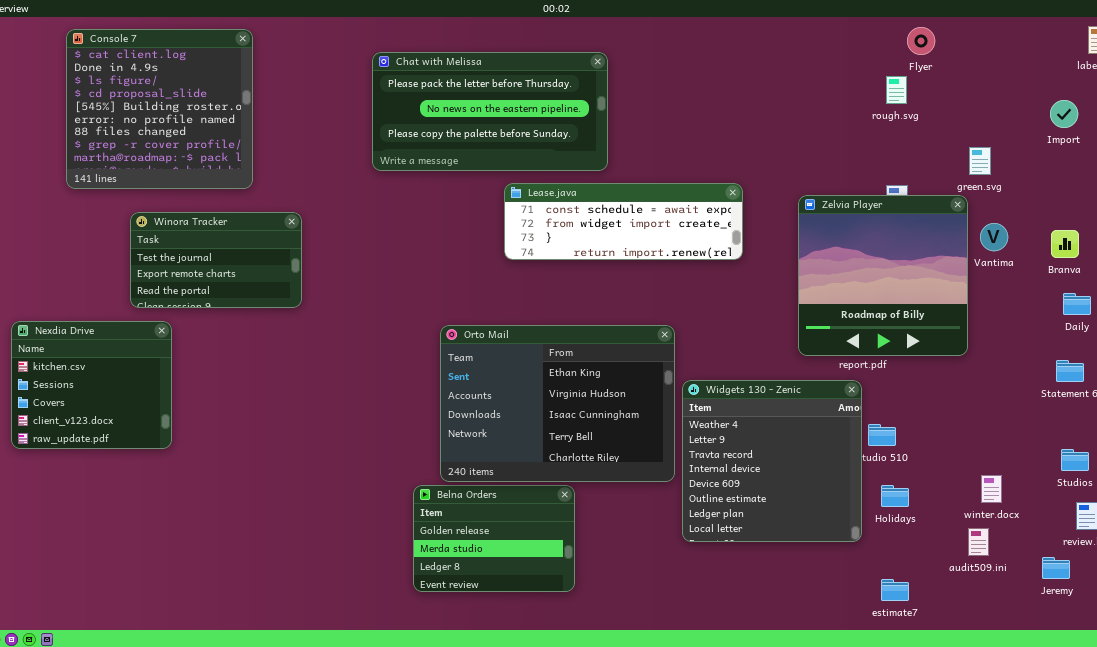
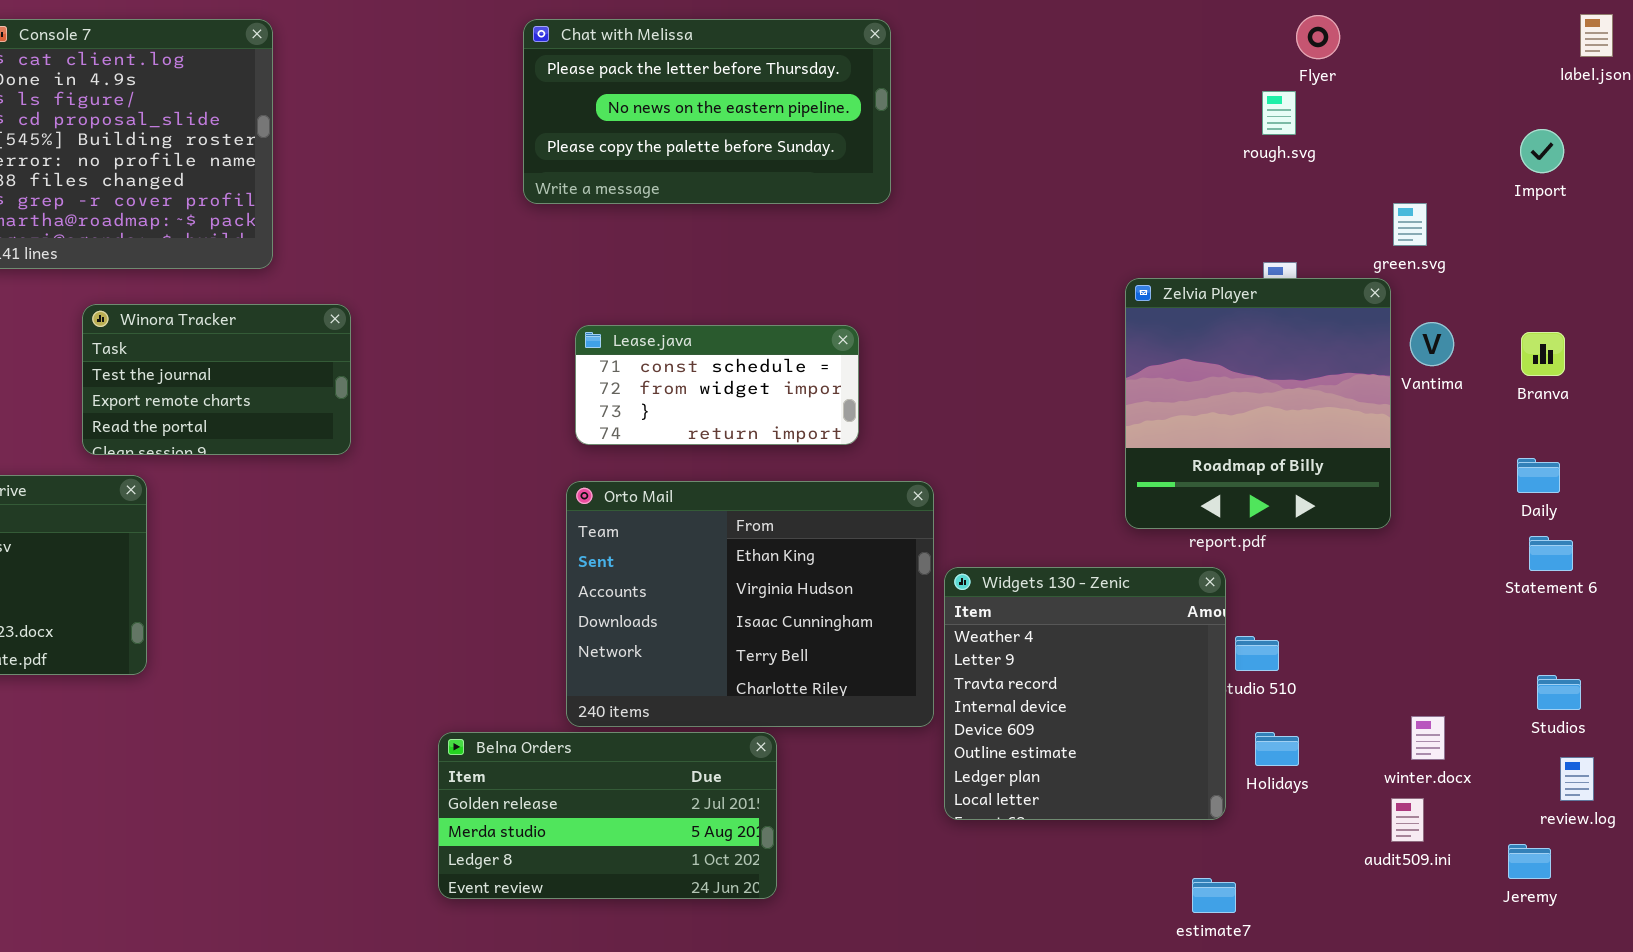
Chat with Melissa: [372,52,608,171] -> [523,19,891,204], moved
Lease.java: [504,183,743,260] -> [575,325,859,445], moved, resized
Daily: [1063,293,1091,315] -> [1517,458,1560,493], moved
Belna Orders: [413,485,575,592] -> [438,732,777,899], resized
estimate7: [881,579,909,601] -> [1192,878,1236,913], moved

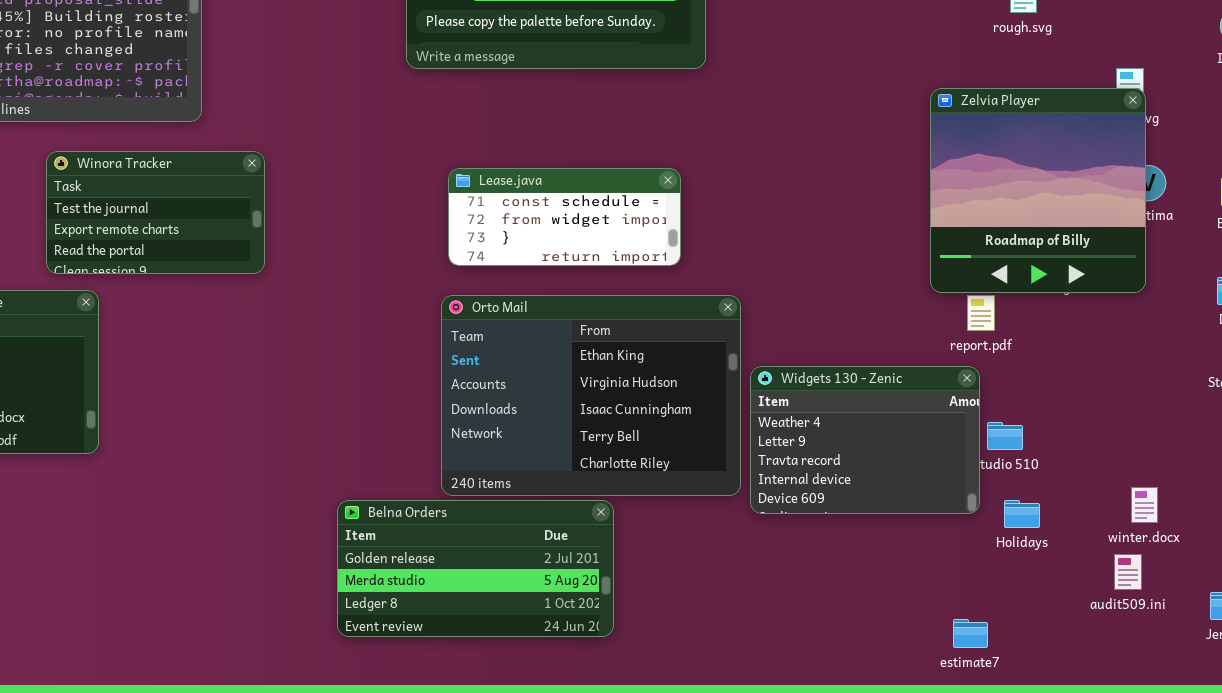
Zelvia Player: [1125,278,1391,529] -> [930,88,1146,293], moved
Widgets 130 - Zenic: [944,567,1226,820] -> [750,366,980,514], resized

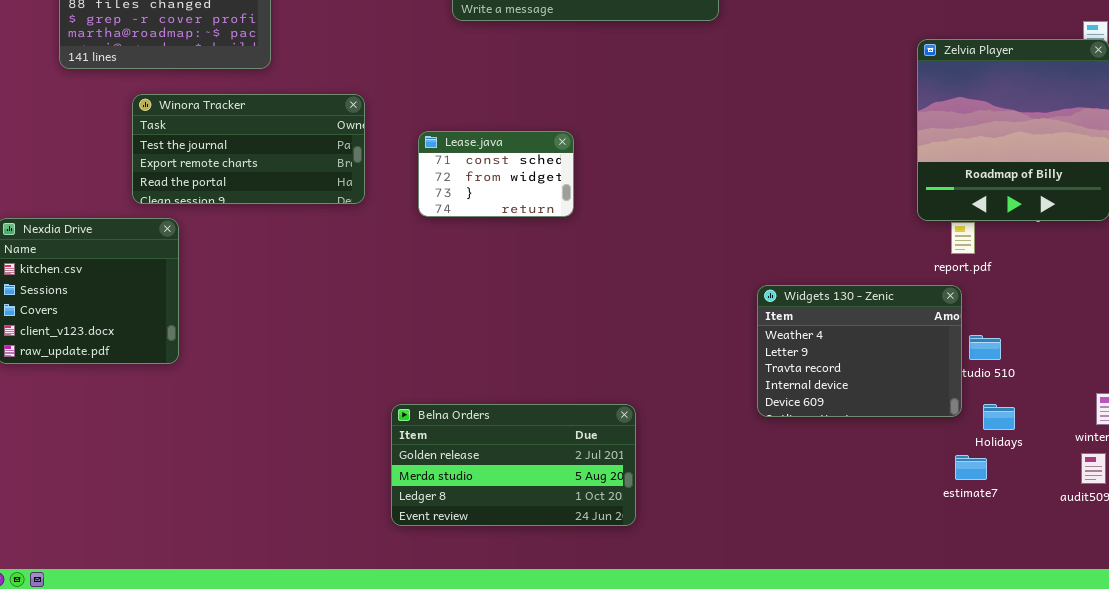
Winora Tracker: [46,151,265,274] -> [132,94,365,204], resized
Lease.java: [448,168,681,266] -> [418,131,574,217], moved, resized
Orto Mail: [441,295,741,496] -> none, closed
estimate7: [953,619,988,648] -> [955,455,987,480], moved

